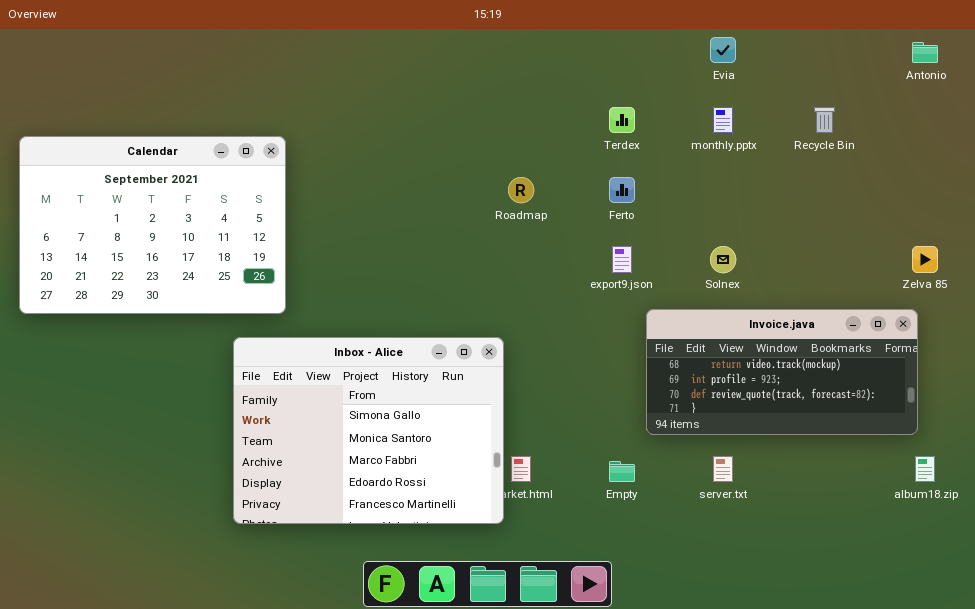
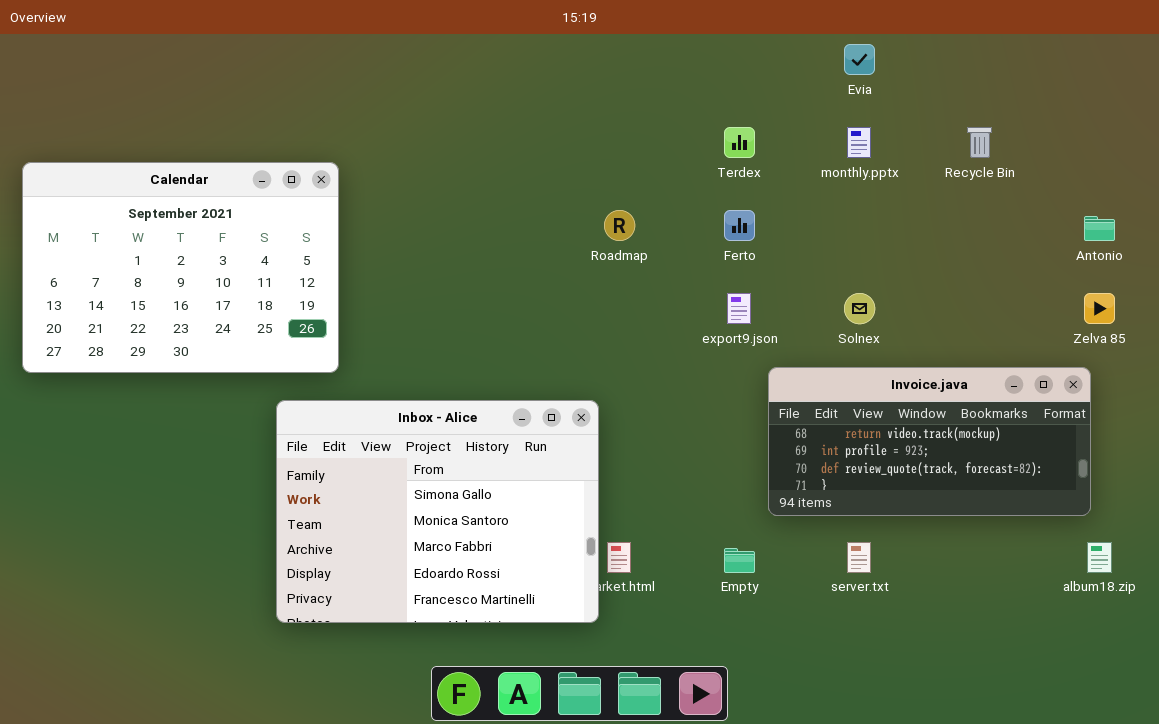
Antonio: [912,42,938,63] -> [1084,216,1115,241], moved

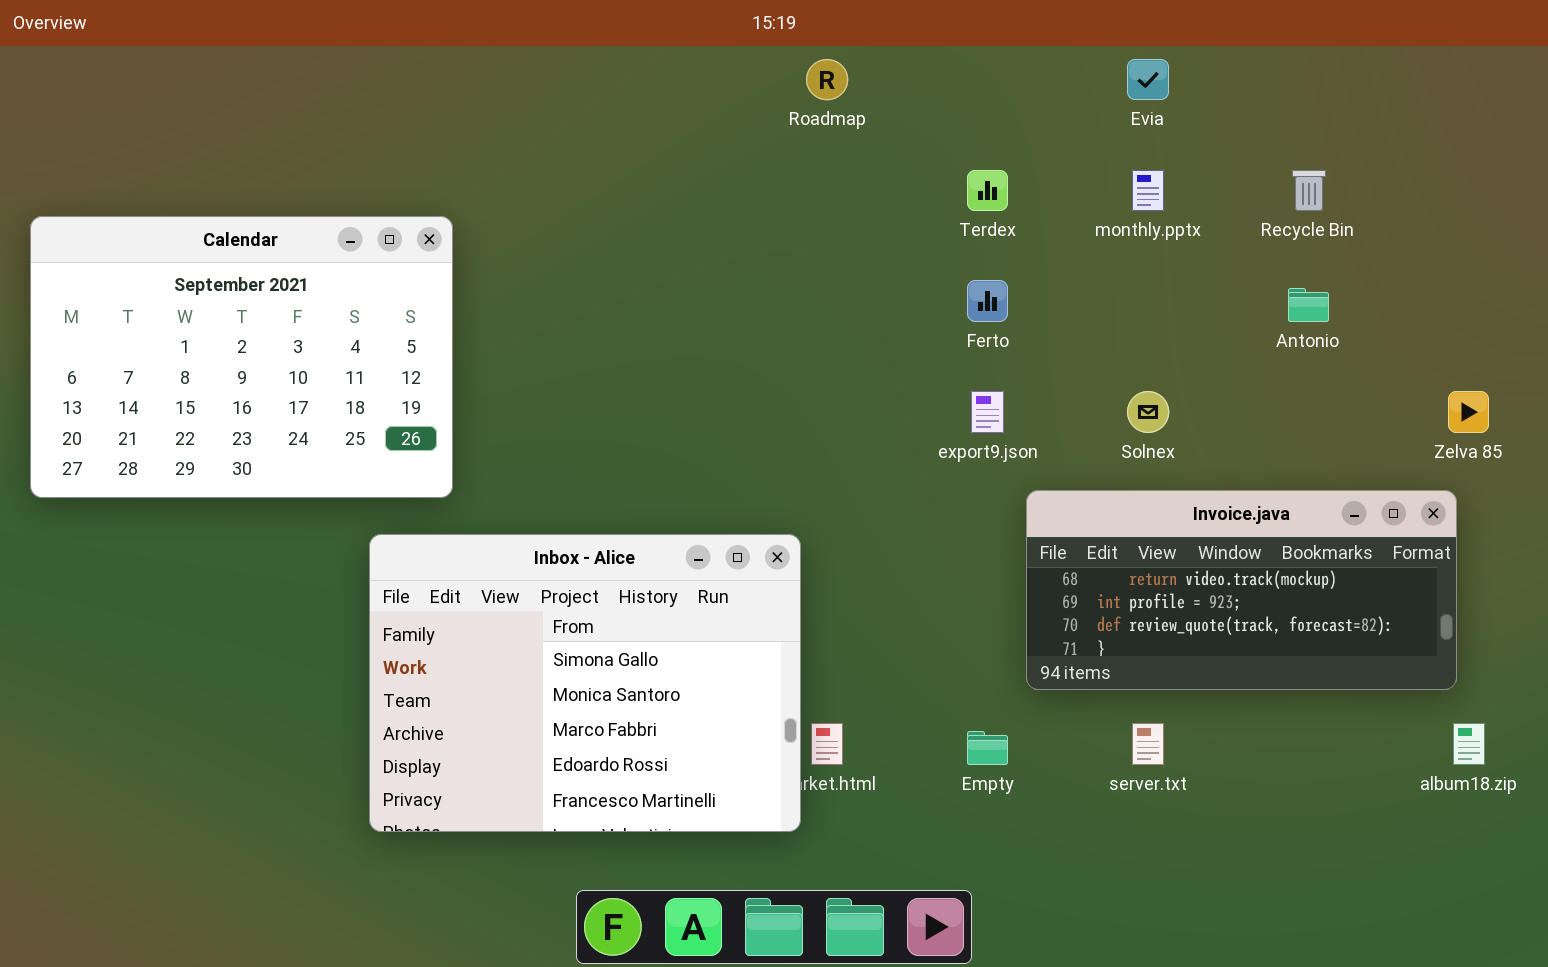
Roadmap: [604,210,635,241] -> [806,59,848,100], moved
Antonio: [1084,216,1115,241] -> [1288,288,1329,322], moved

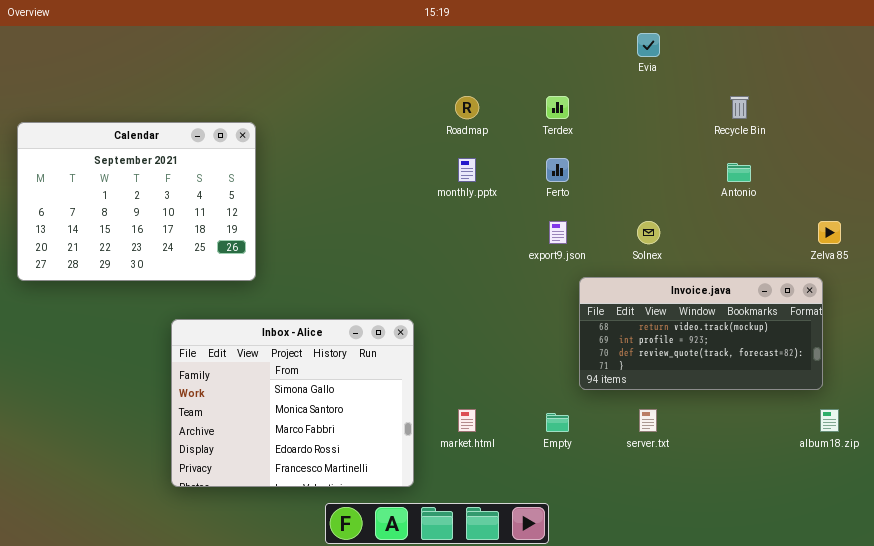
Roadmap: [806,59,848,100] -> [455,96,479,119], moved
monthly.pptx: [1132,170,1164,211] -> [458,158,476,182], moved
Inbox - Alice: [369,534,801,832] -> [171,319,414,487], moved

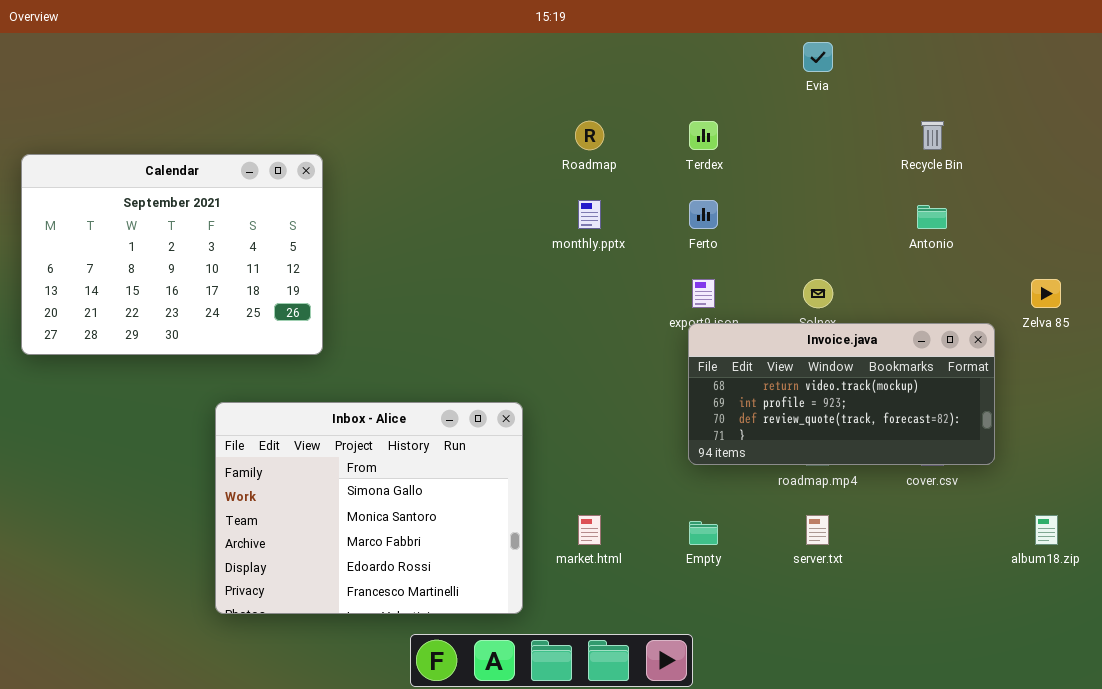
Invoice.java: [579,277,823,390] -> [688,323,995,465], moved

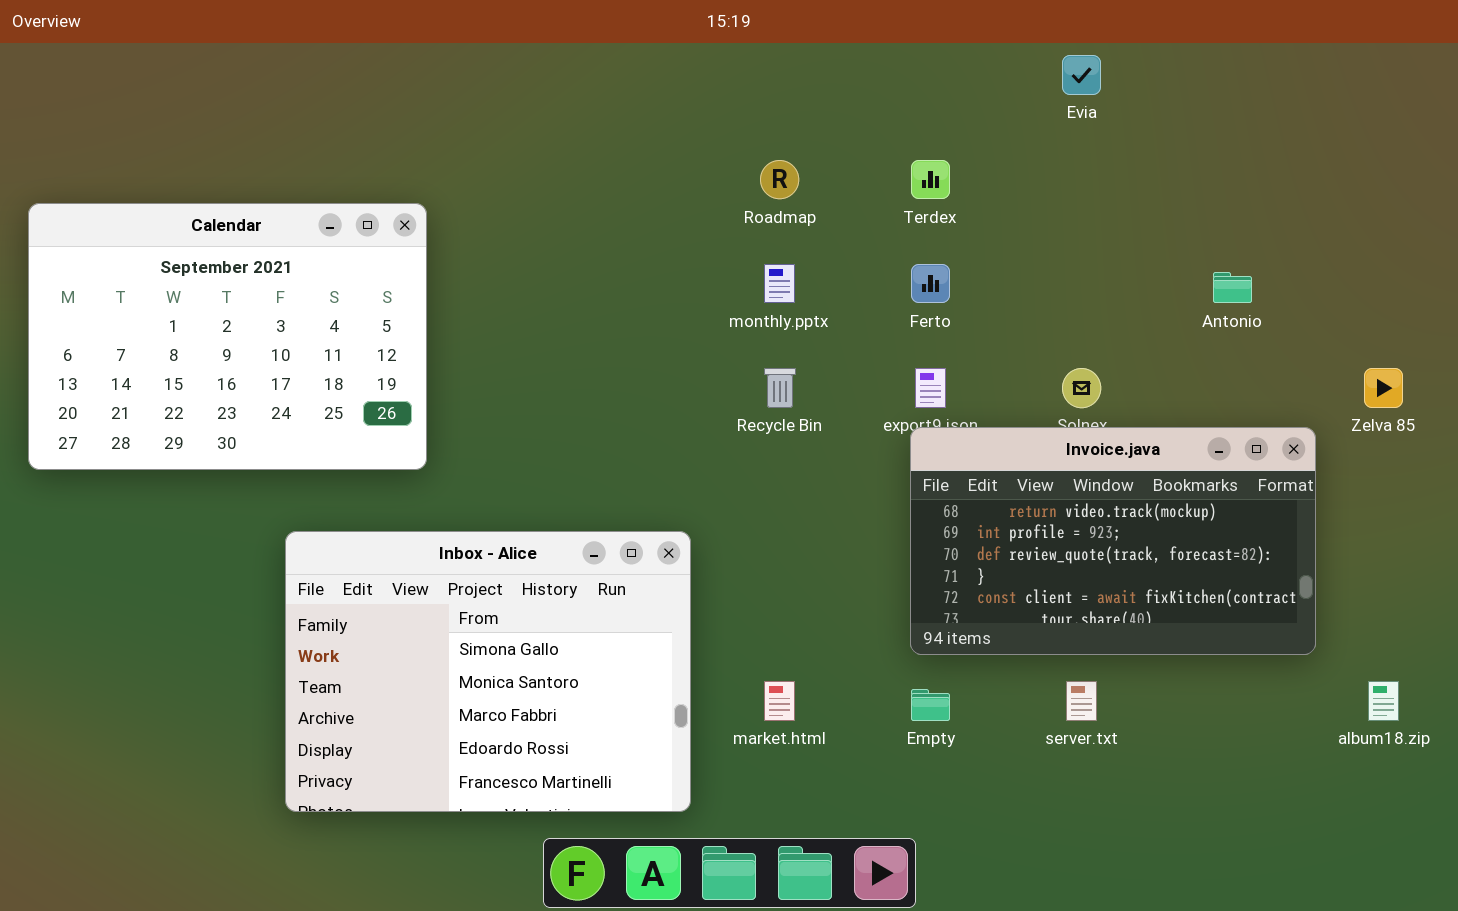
Recycle Bin: [921,121,944,150] -> [764,368,796,408], moved
Invoice.java: [688,323,995,465] -> [910,427,1316,655], resized

